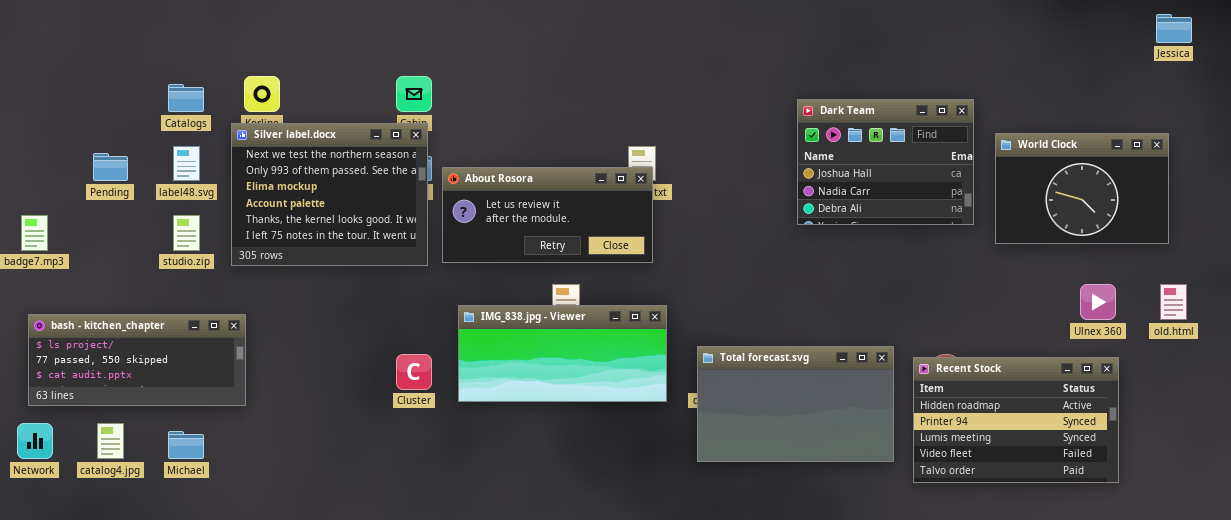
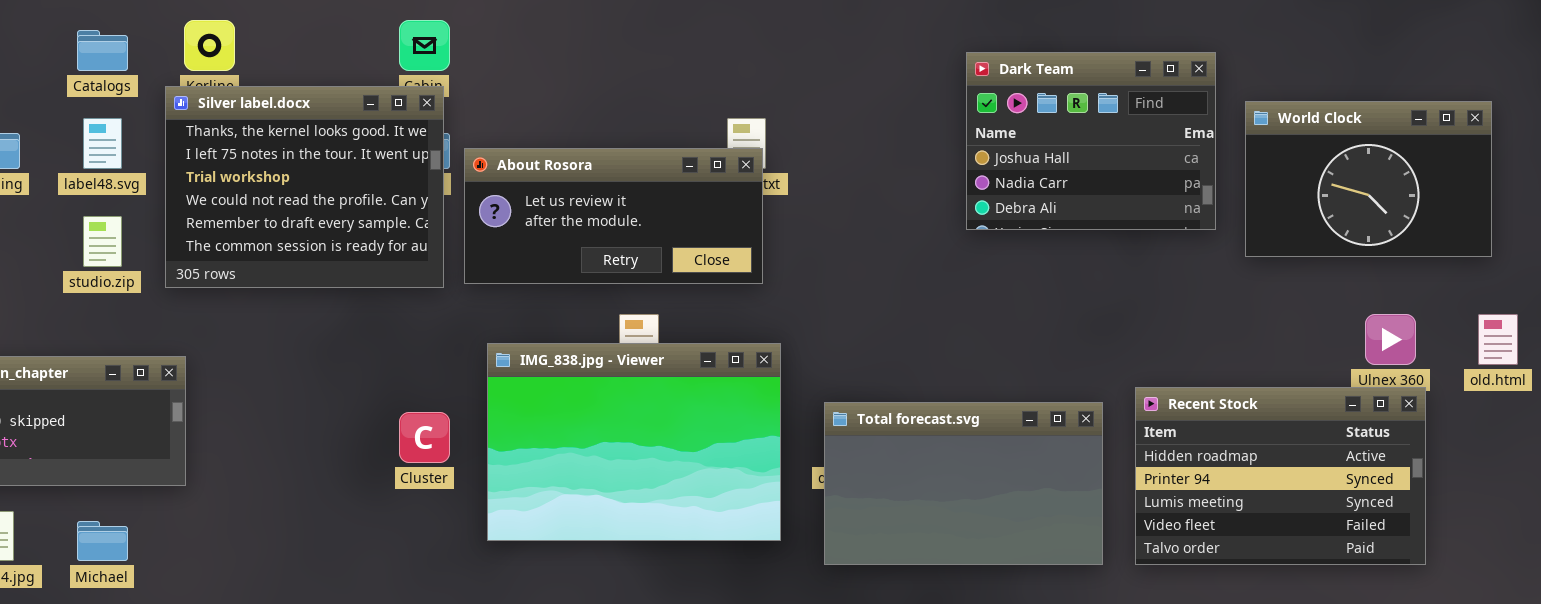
Silver label.docx: [231,123,428,266] -> [165,86,444,288], scrolled down 4 rows
IMG_838.jpg - Viewer: [458,305,667,402] -> [487,343,781,541], resized
Recent Stock: [913,357,1119,483] -> [1135,387,1426,565], moved

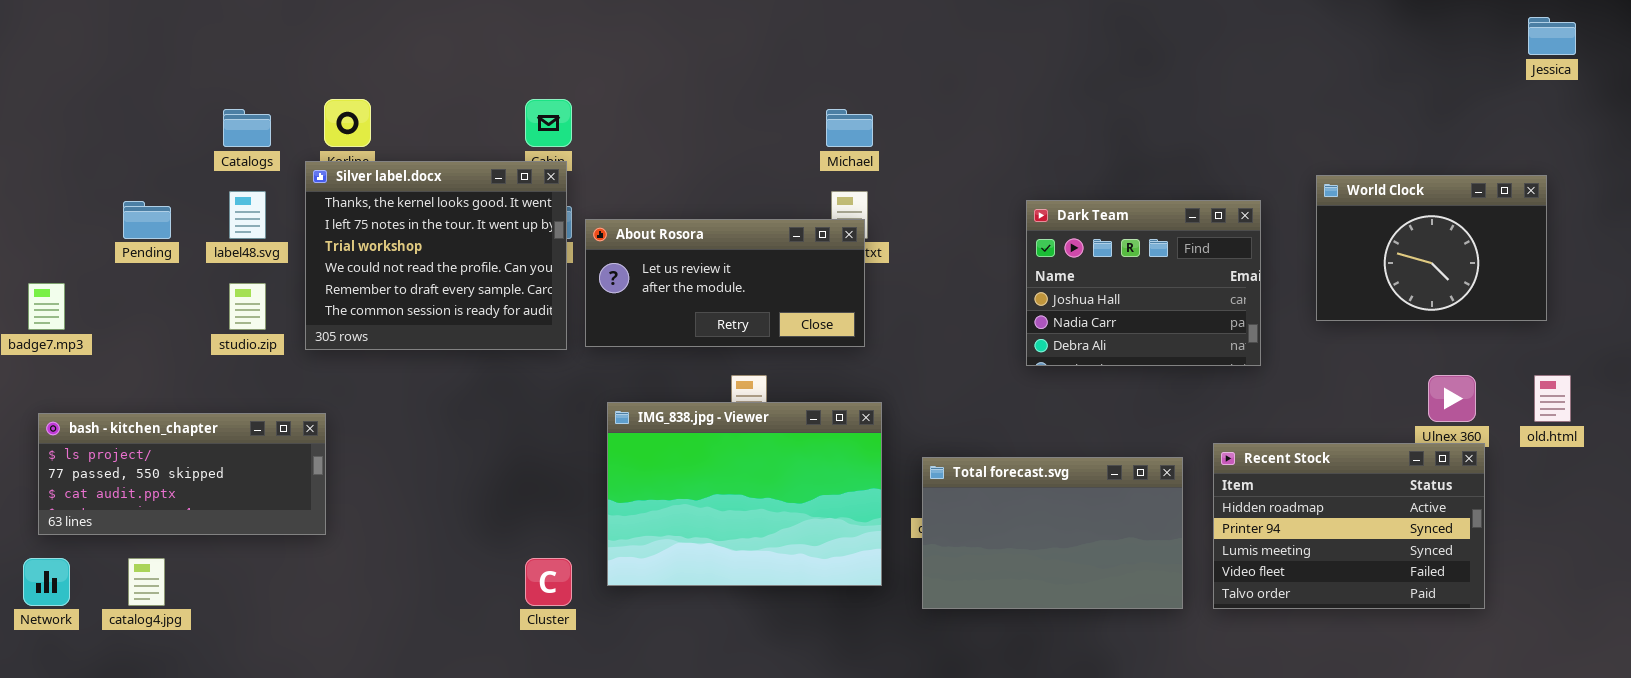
Dark Team: [966,52,1216,230] -> [1026,200,1261,366], moved
Cluster: [399,412,450,463] -> [525,558,572,606], moved
Michael: [77,521,128,561] -> [826,109,873,147], moved

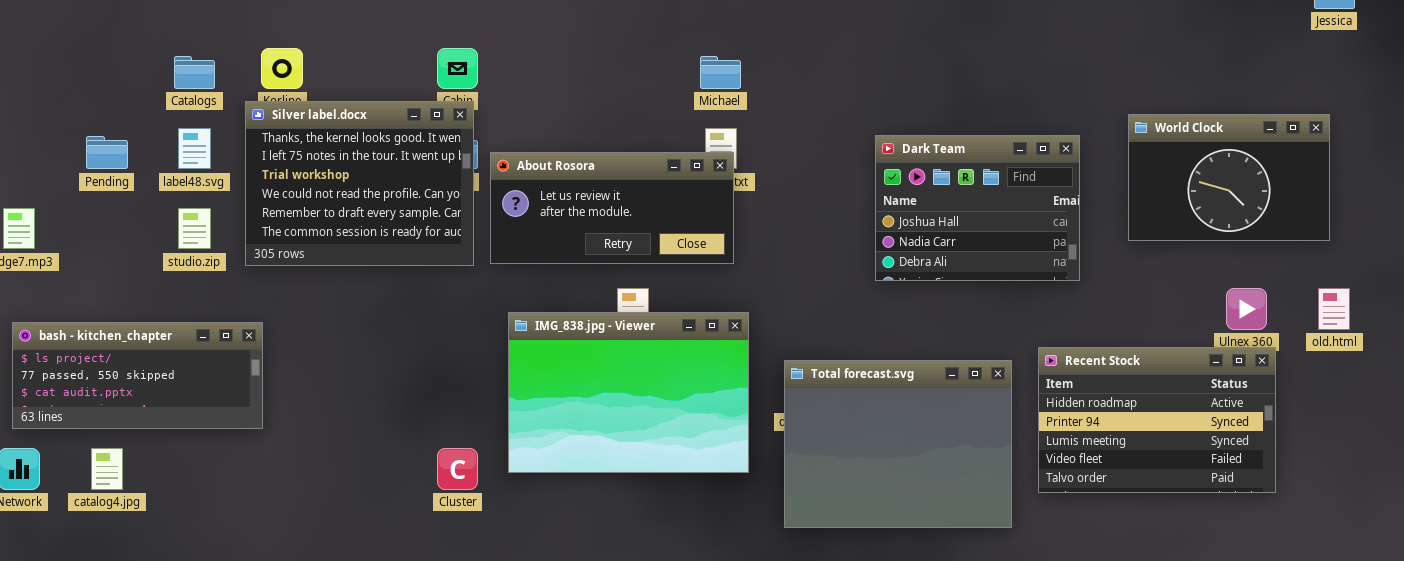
Total forecast.svg: [922,457,1183,609] -> [784,360,1012,528], resized

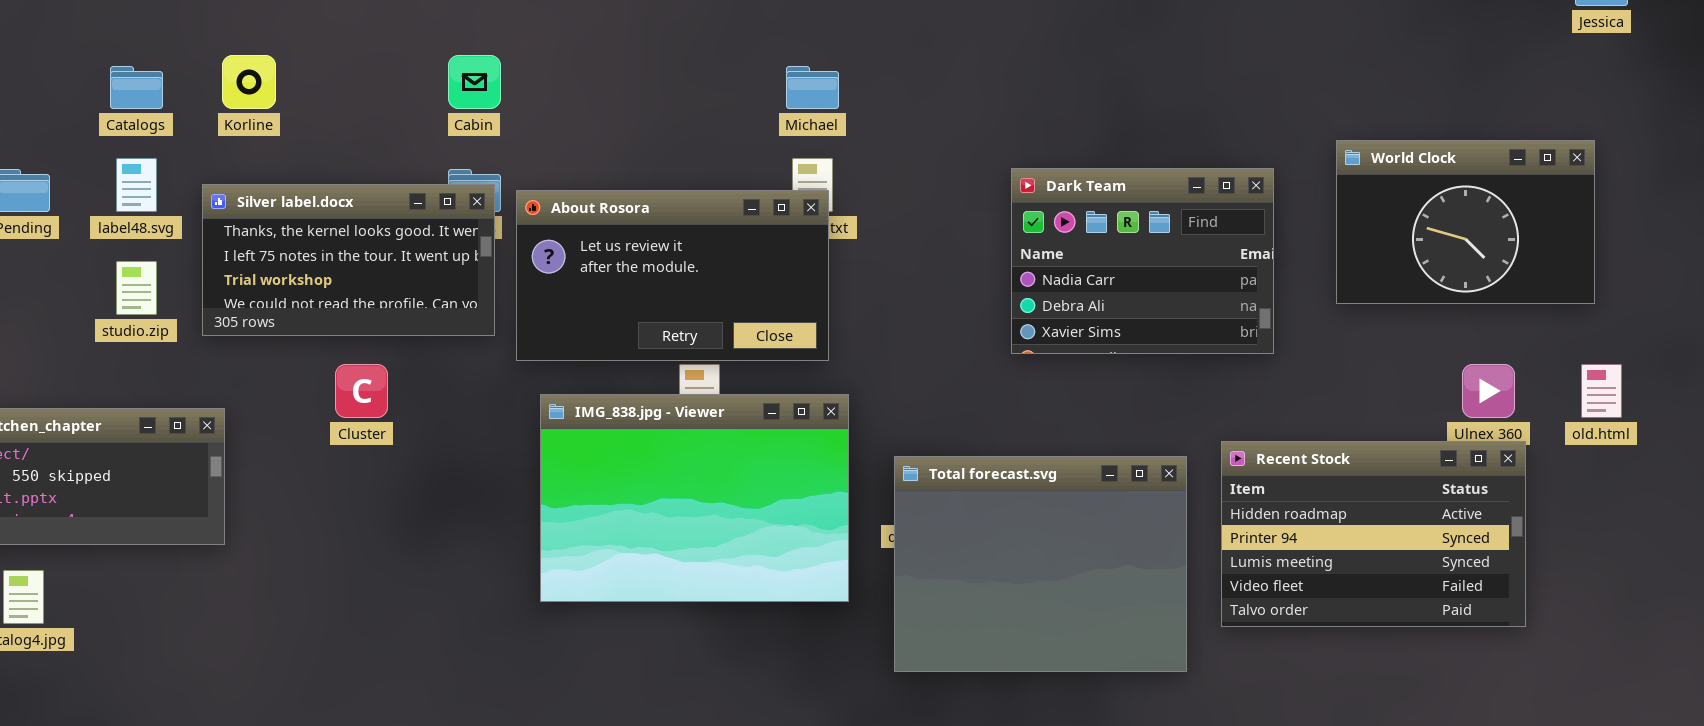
Silver label.docx: [245,101,474,266] -> [202,184,495,336], resized
Dark Team: [875,135,1080,281] -> [1011,168,1274,354], scrolled down 1 row
About Rosora: [490,152,734,264] -> [516,190,829,361], resized
Cluster: [437,448,478,490] -> [335,364,388,418], moved

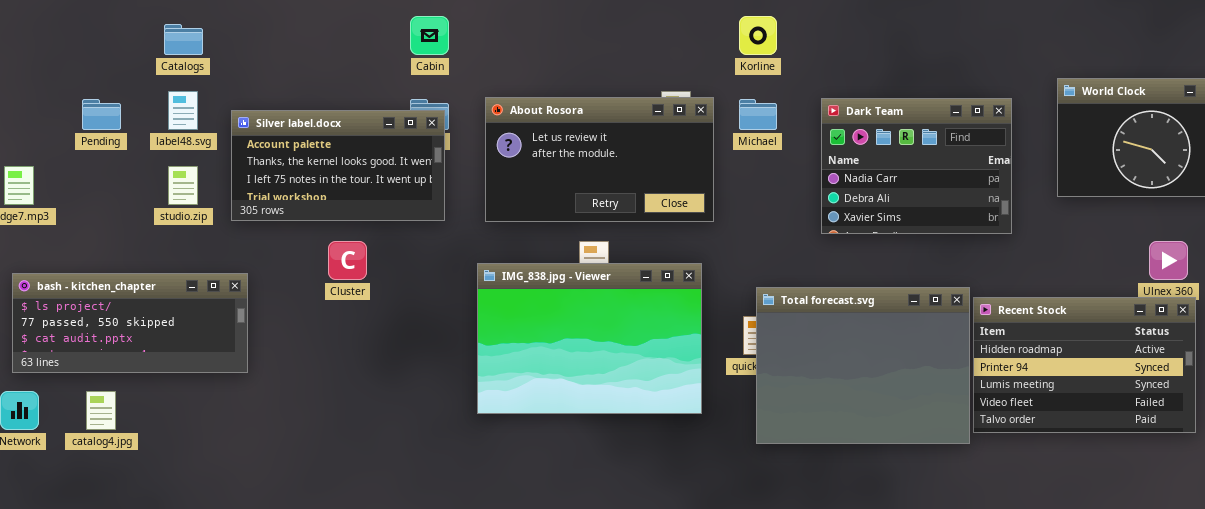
Korline: [222,55,276,109] -> [739,16,777,55], moved
Michael: [786,66,839,109] -> [739,99,777,130], moved
Silver label.docx: [202,184,495,336] -> [231,110,445,221], scrolled up 1 row
About Rosora: [516,190,829,361] -> [485,97,714,222], moved
Total forecast.svg: [894,456,1187,672] -> [756,287,970,444], moved

